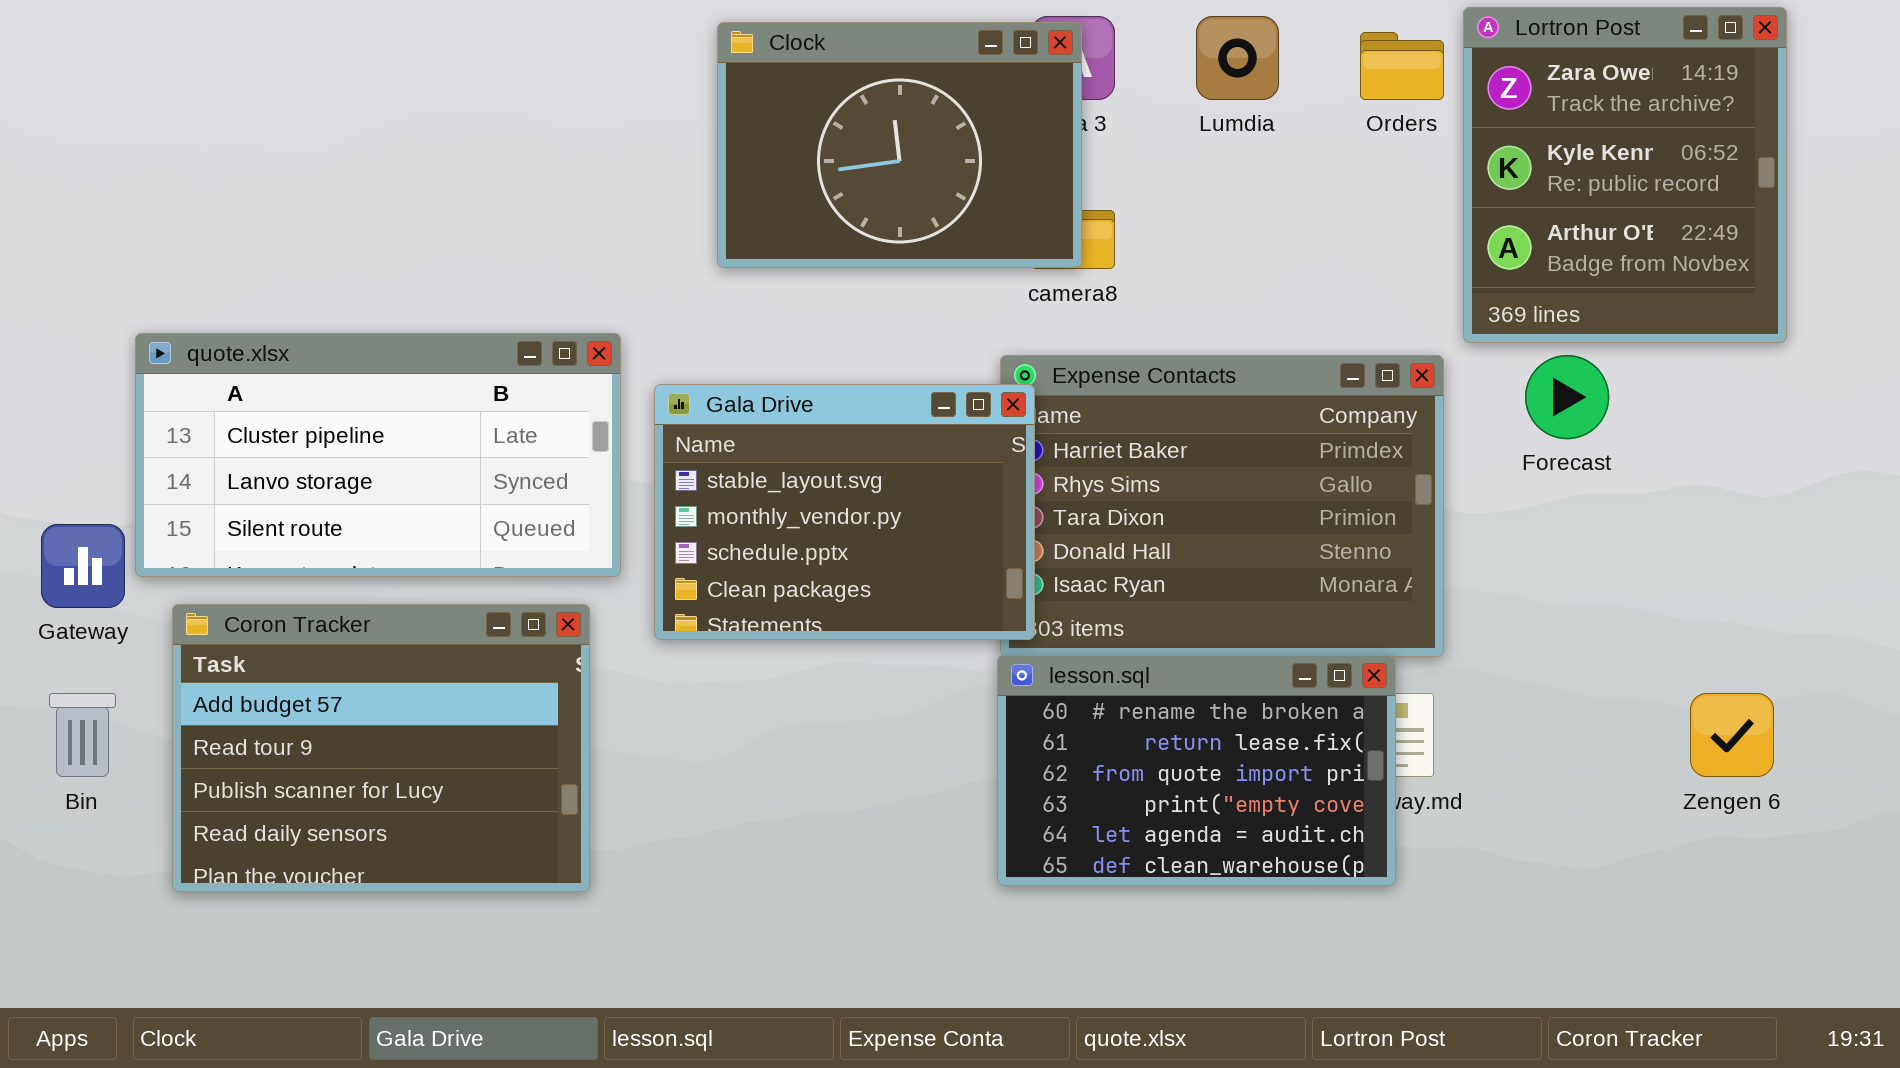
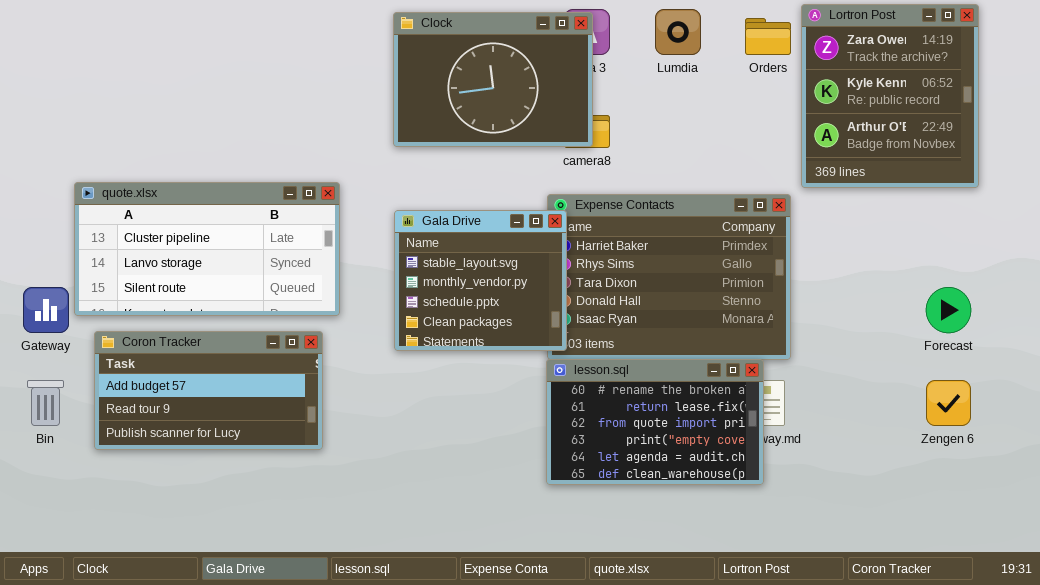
Forecast: [1525,355,1609,439] -> [926,287,971,333], moved
Gala Drive: [654,384,1035,640] -> [394,210,567,351], resized
Coron Tracker: [172,604,590,892] -> [94,331,323,450], resized

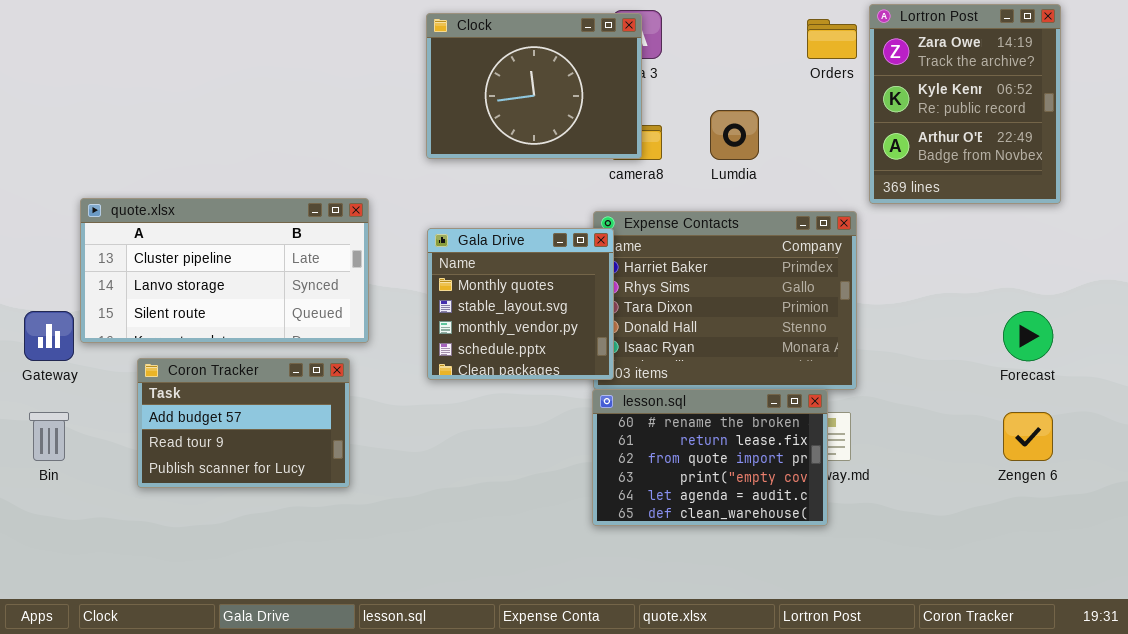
Lumdia: [655,9,701,55] -> [710,110,759,160], moved
Gala Drive: [394,210,567,351] -> [427,228,614,380], scrolled up 1 row
Coron Tracker: [94,331,323,450] -> [137,358,350,488], resized

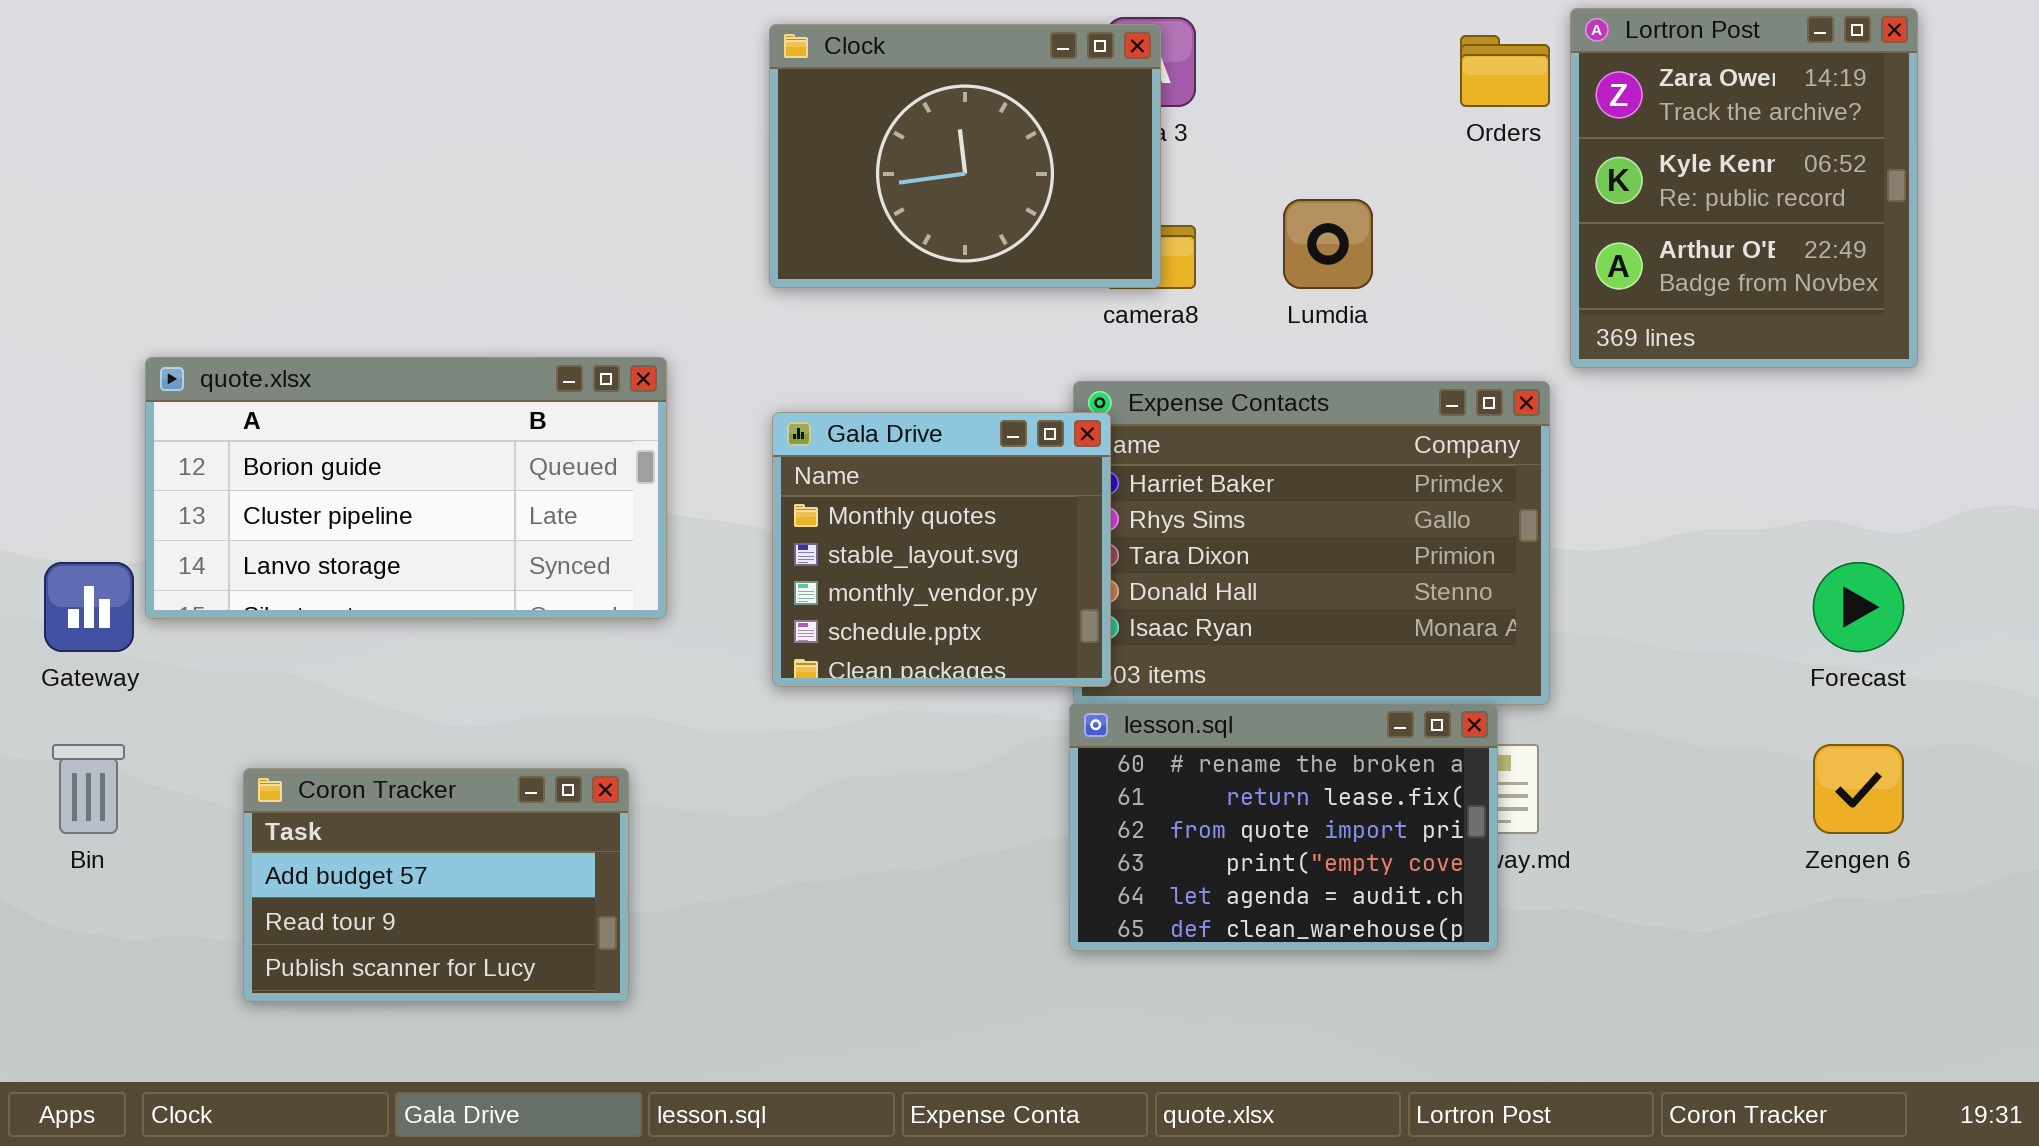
quote.xlsx: [80,198,369,343] -> [145,357,667,619], scrolled up 1 row
Coron Tracker: [137,358,350,488] -> [243,768,629,1002], moved

